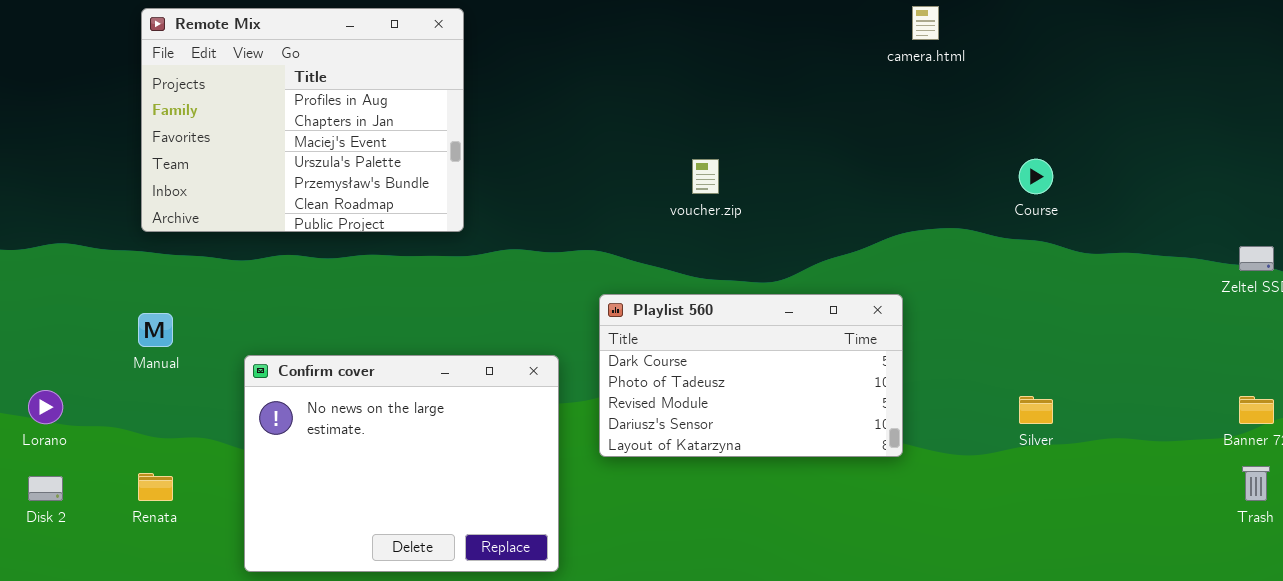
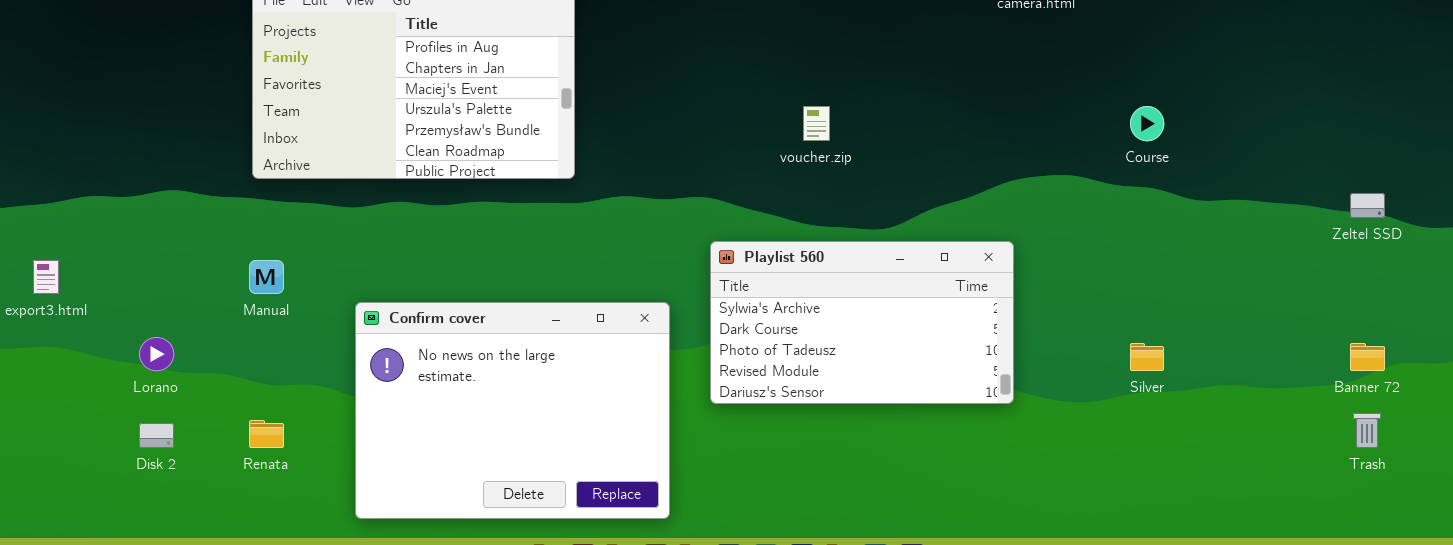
Playlist 560: [599,294,903,457] -> [710,241,1014,404], scrolled up 1 row

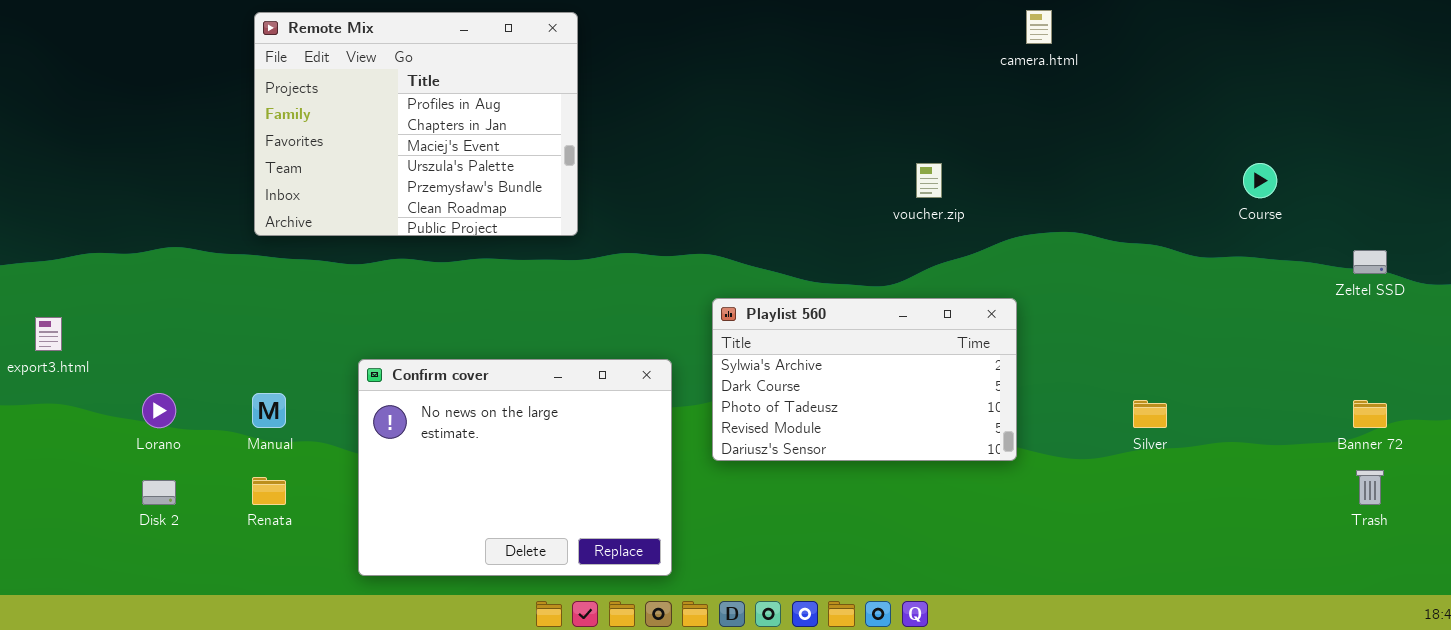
voucher.zip: [803,106,830,141] -> [916,163,942,198], moved
Course: [1130,106,1164,141] -> [1243,163,1277,198], moved
Manual: [249,260,284,294] -> [252,393,286,428], moved

